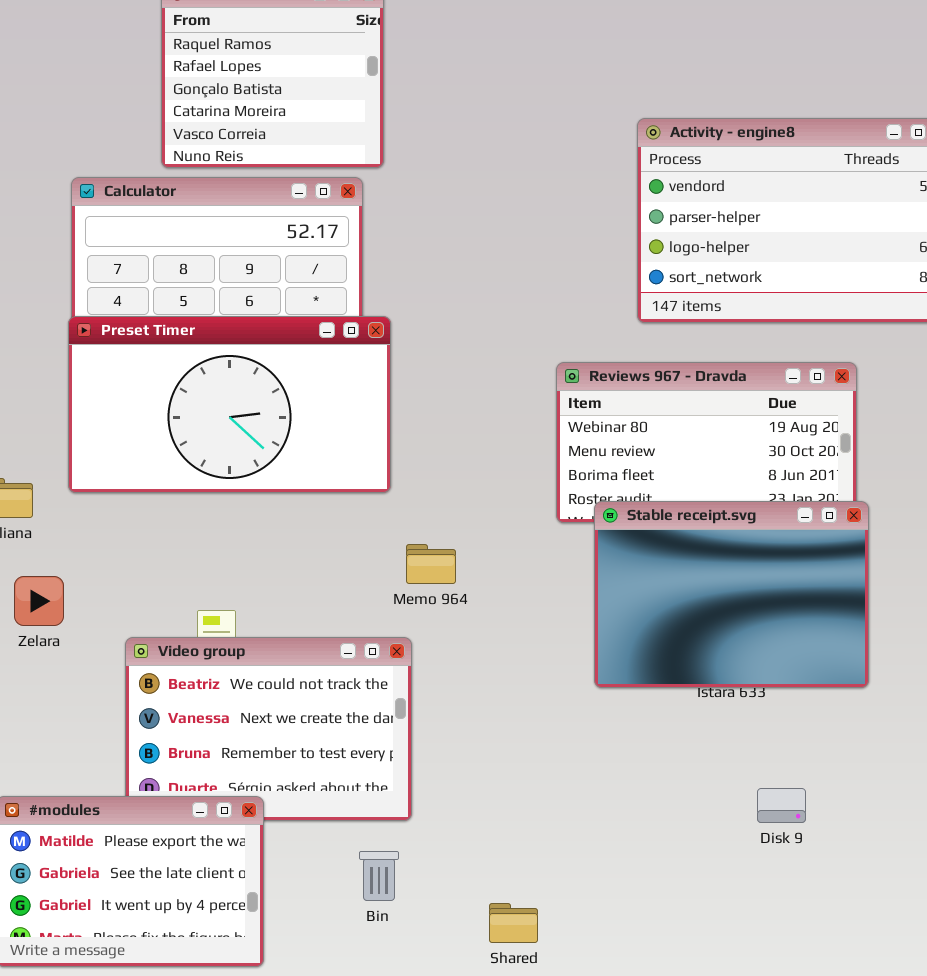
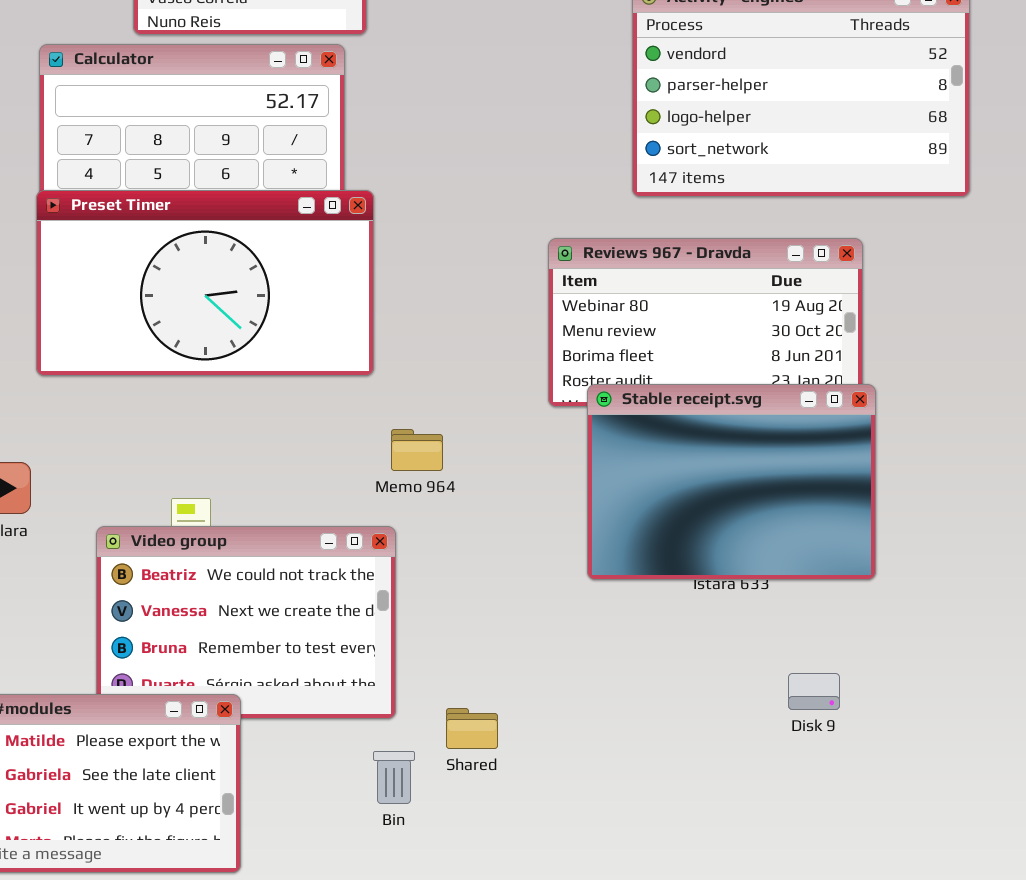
Disk 9: [757,788,806,823] -> [788,673,840,710], moved
Bin: [359,851,399,901] -> [373,751,415,804], moved
Shared: [489,903,538,943] -> [446,708,498,749], moved

